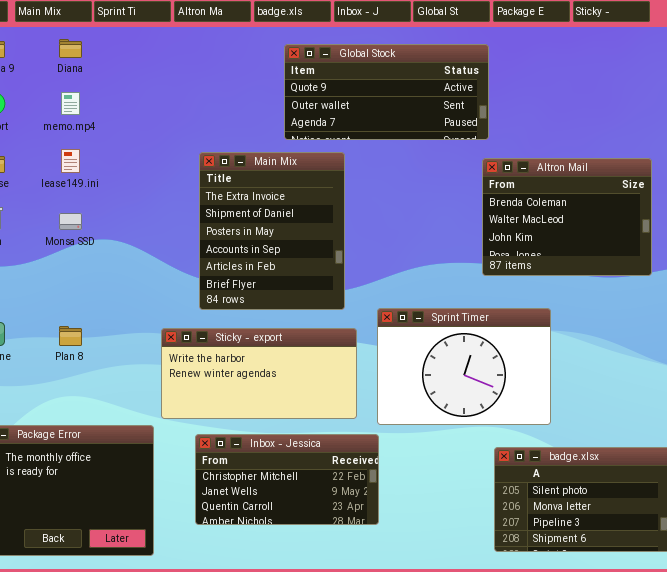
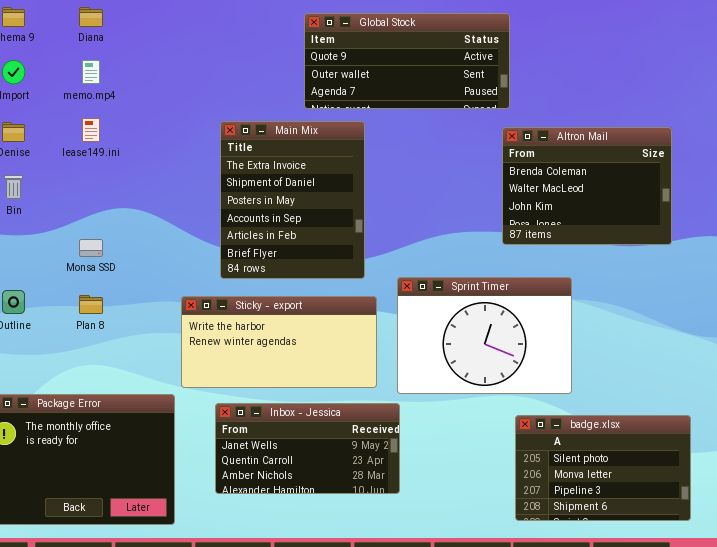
Monsa SSD: [59,213,82,230] -> [79,239,103,257], moved
Inbox - Jessica: [195,434,379,525] -> [215,403,400,494], scrolled down 1 row

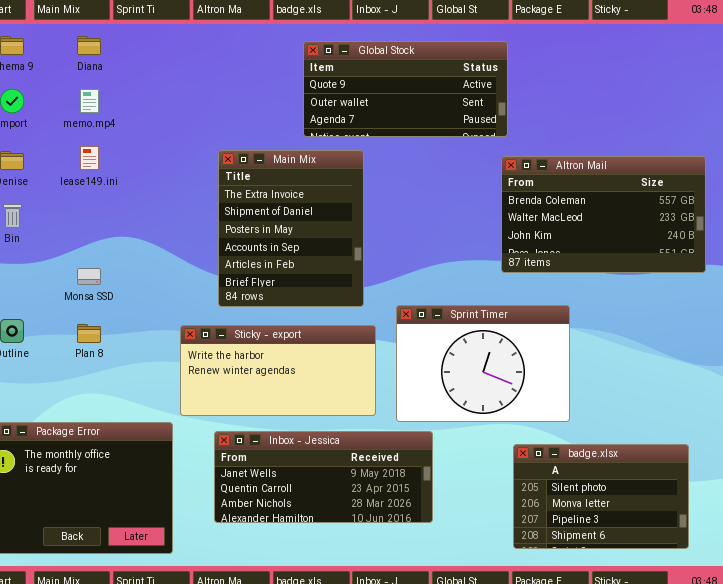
Altron Mail: [502,127,672,245] -> [501,156,706,273], resized
Inbox - Jessica: [215,403,400,494] -> [214,431,433,523], resized

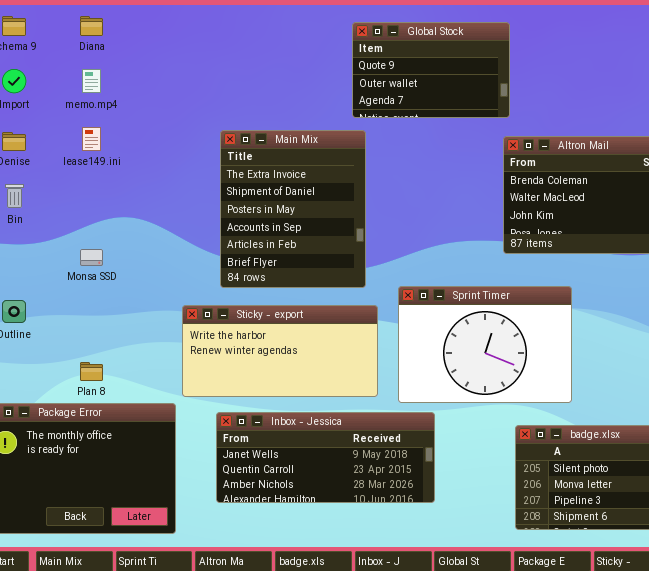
Global Stock: [303,41,508,137] -> [352,22,510,118], resized
Plan 8: [77,324,101,343] -> [80,362,103,381], moved

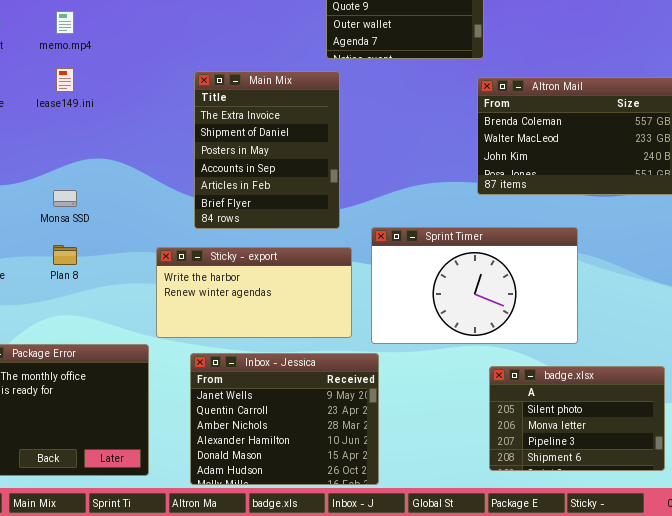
Sprint Timer: [398,286,572,403] -> [371,227,578,344], resized
Plan 8: [80,362,103,381] -> [53,245,77,265], moved
Inbox - Jessica: [216,412,435,503] -> [190,353,379,485], resized

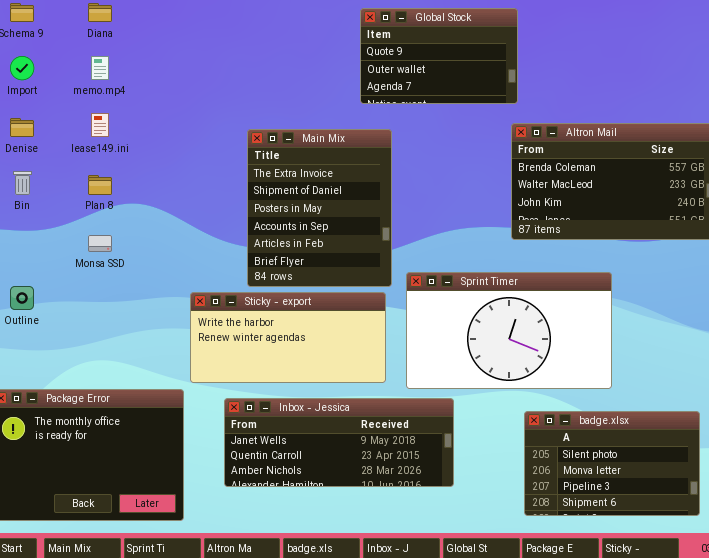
Main Mix: [194,71,340,229] -> [247,129,392,287], moved
Plan 8: [53,245,77,265] -> [88,175,112,195], moved
Inbox - Jessica: [190,353,379,485] -> [224,398,454,487], resized

